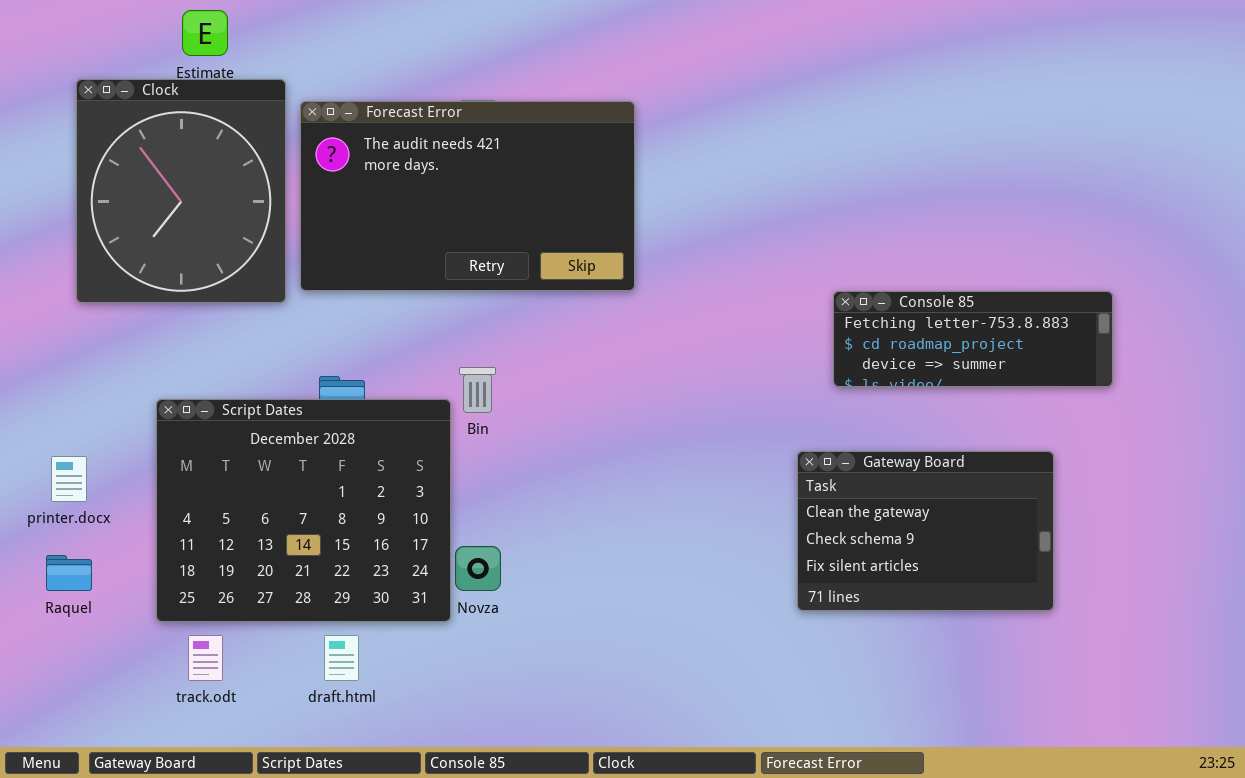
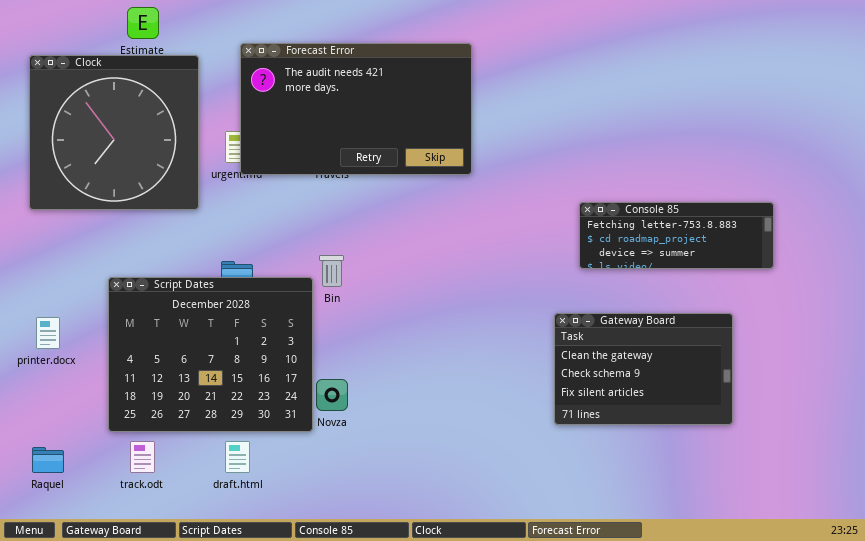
Clock: [76,79,286,303] -> [29,55,199,210], resized
Forecast Error: [300,101,635,291] -> [240,43,472,175], moved
Raquel: [46,555,92,591] -> [32,447,64,473], moved

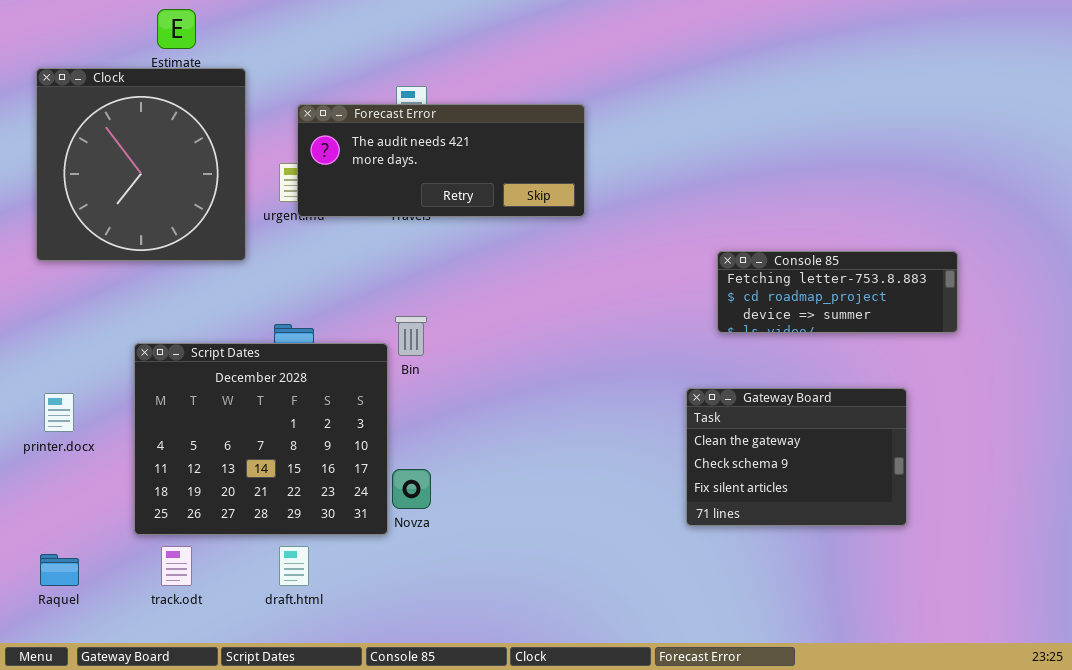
Forecast Error: [240,43,472,175] -> [297,104,585,217], resized

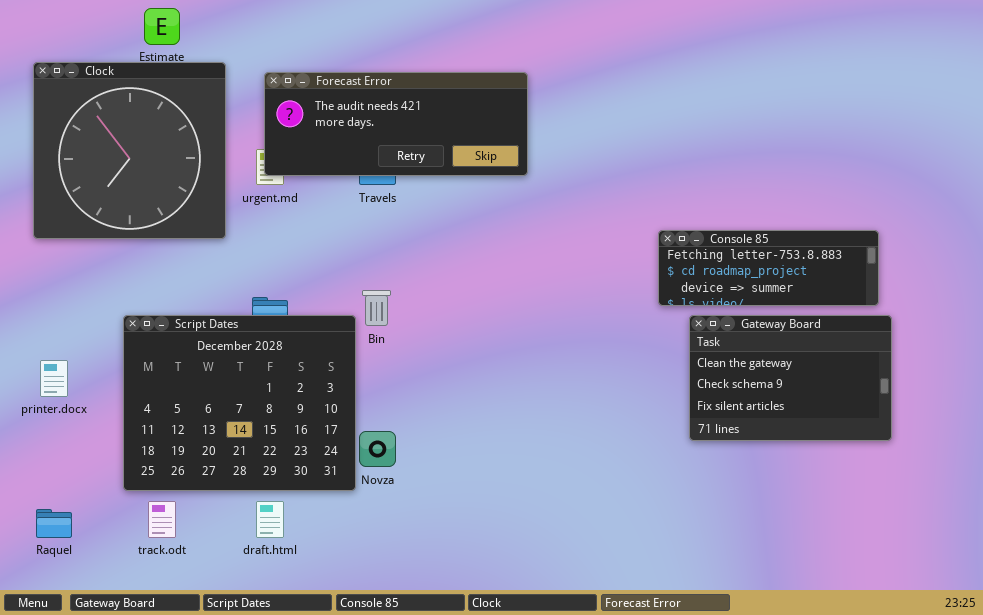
Forecast Error: [297,104,585,217] -> [264,72,528,176], moved
Gateway Board: [686,388,907,526] -> [689,315,892,441], moved

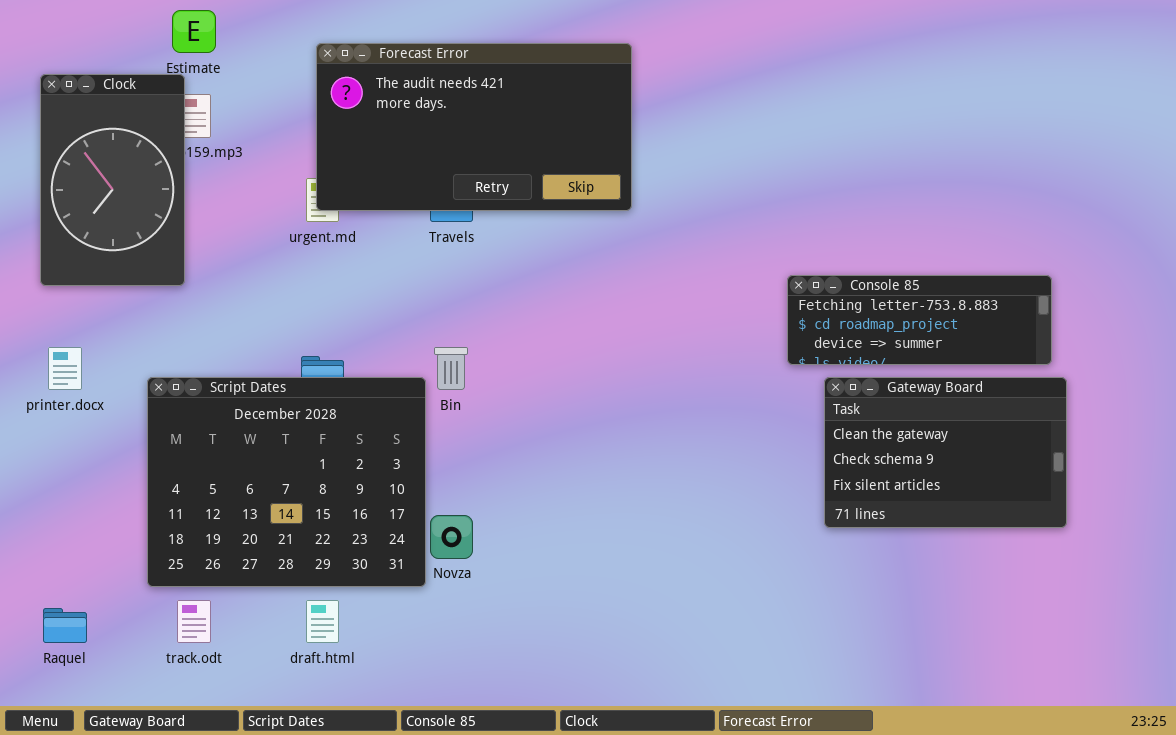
Clock: [33,62,226,239] -> [40,74,185,286], resized
Forecast Error: [264,72,528,176] -> [316,43,632,211], resized
printer.docx: [40,360,68,397] -> [48,347,82,390], moved

